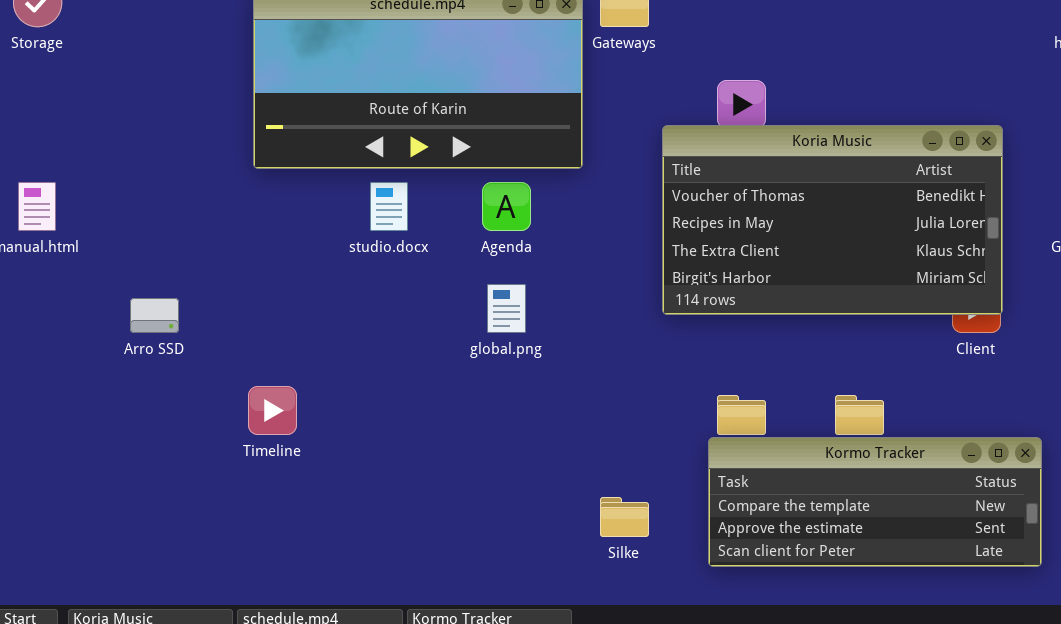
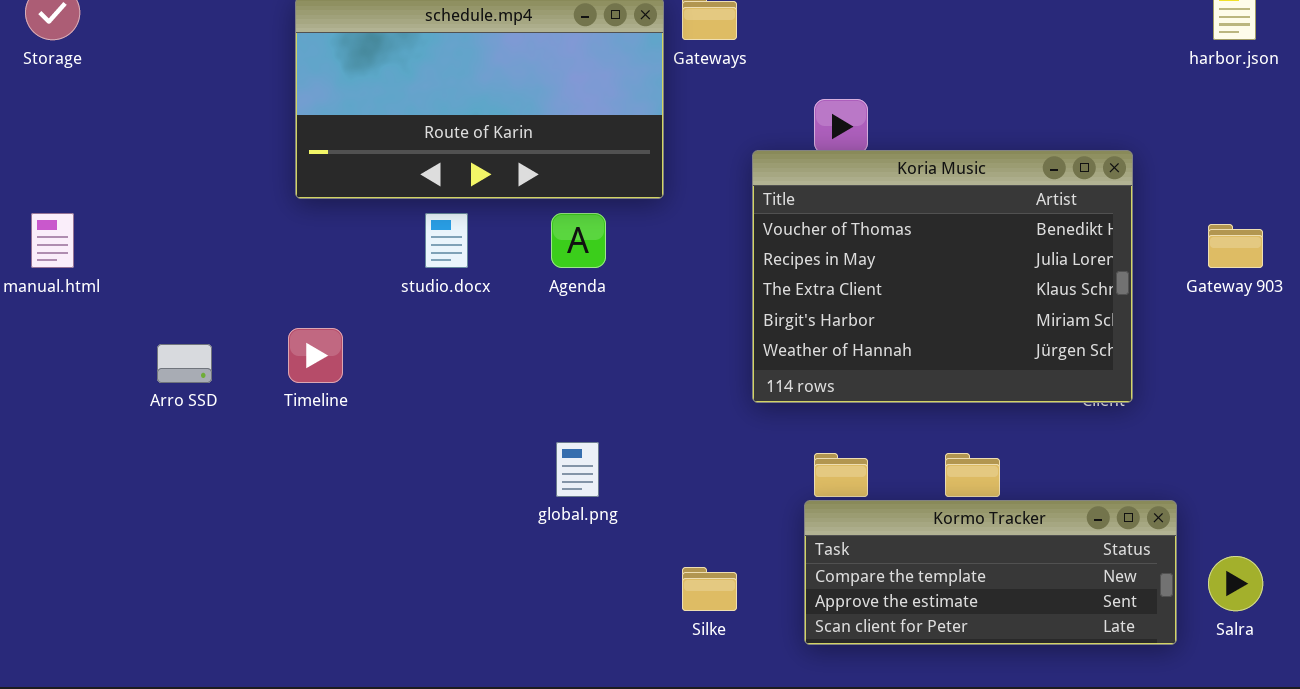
Koria Music: [662,125,1003,315] -> [752,150,1133,403], resized
global.png: [487,284,526,333] -> [556,442,599,497], moved
Timeline: [248,386,297,435] -> [288,328,343,383], moved

